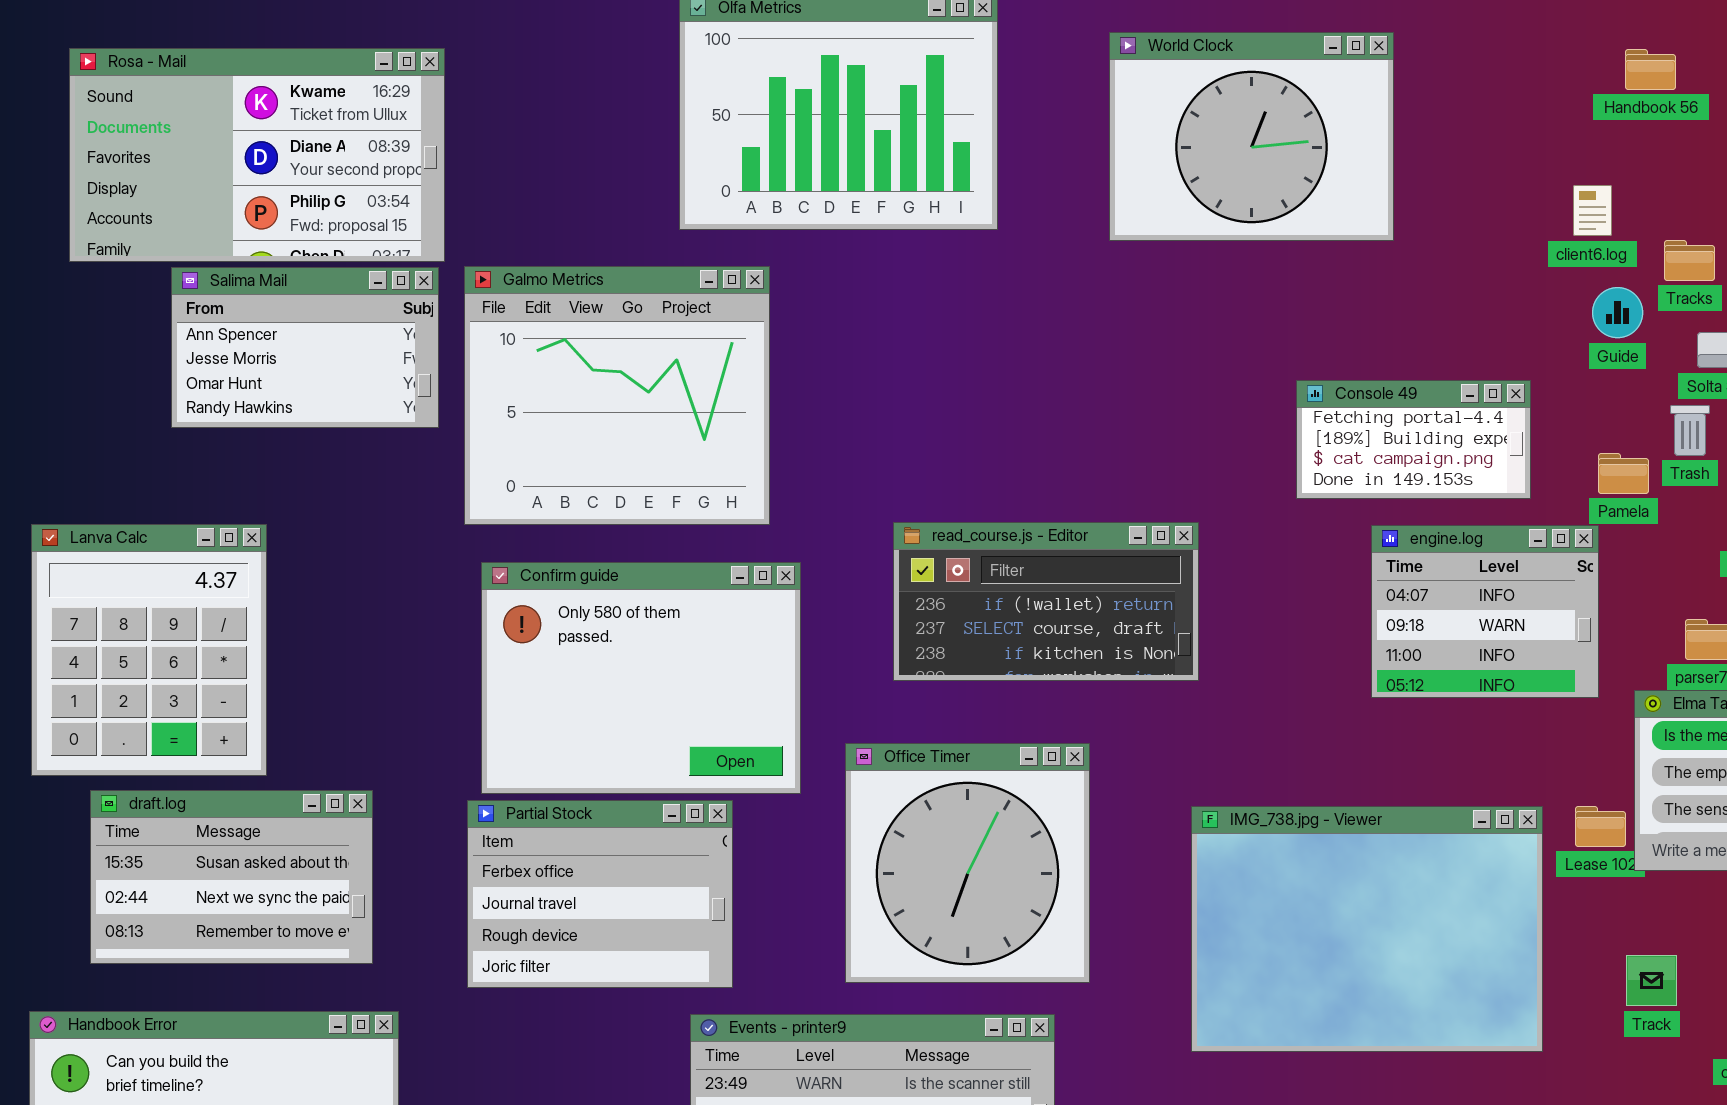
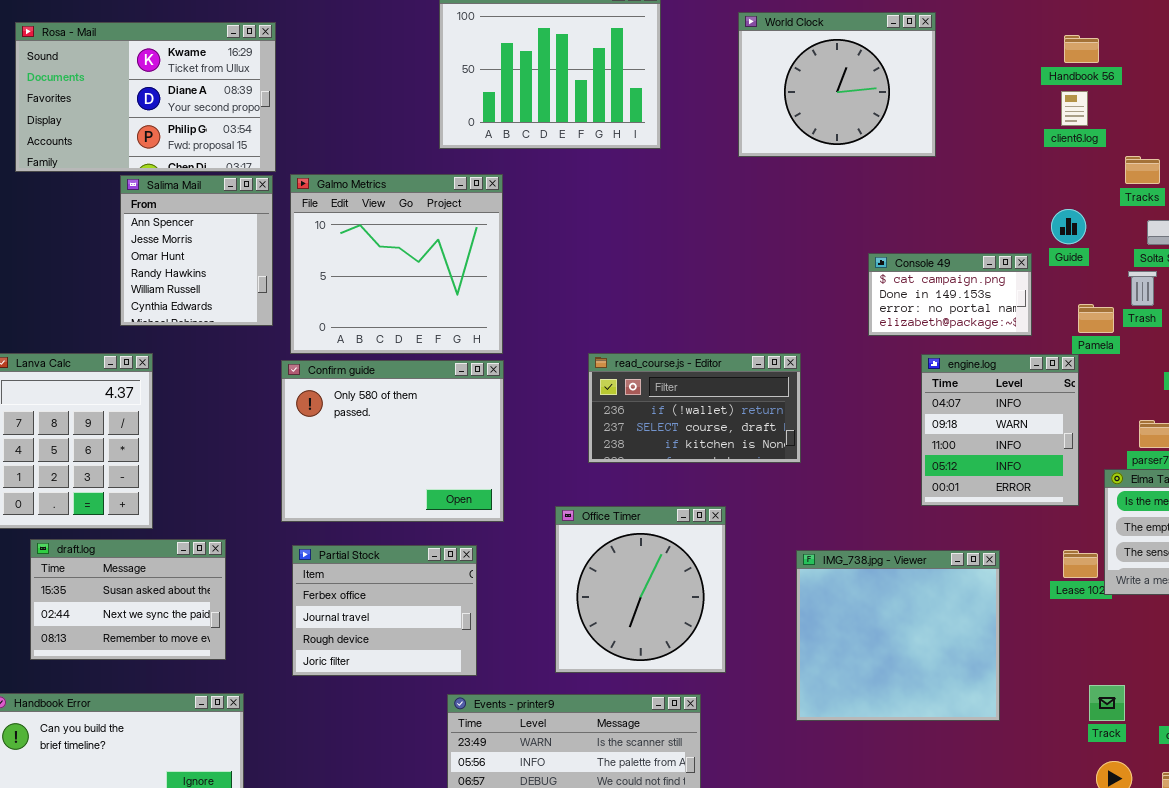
Handbook 56: [1625,49,1676,90] -> [1064,35,1099,63], moved
client6.log: [1573,185,1612,236] -> [1061,91,1088,126], moved
Salima Mail: [171,267,439,428] -> [120,175,273,326], resized
Guide: [1592,287,1643,338] -> [1051,209,1086,244], moved
Console 49: [1296,380,1531,499] -> [868,253,1032,336], scrolled down 2 rows
engine.log: [1371,525,1599,698] -> [921,354,1079,506], resized
Confirm guide: [481,562,801,794] -> [281,360,504,522], moved
IMG_738.jpg - Viewer: [1191,806,1543,1052] -> [796,550,1000,721], resized
Track: [1626,955,1677,1006] -> [1089,685,1125,721], moved

